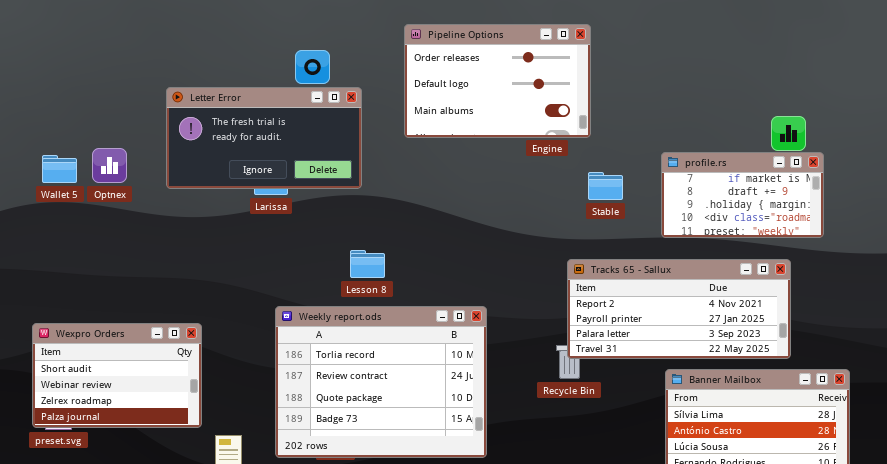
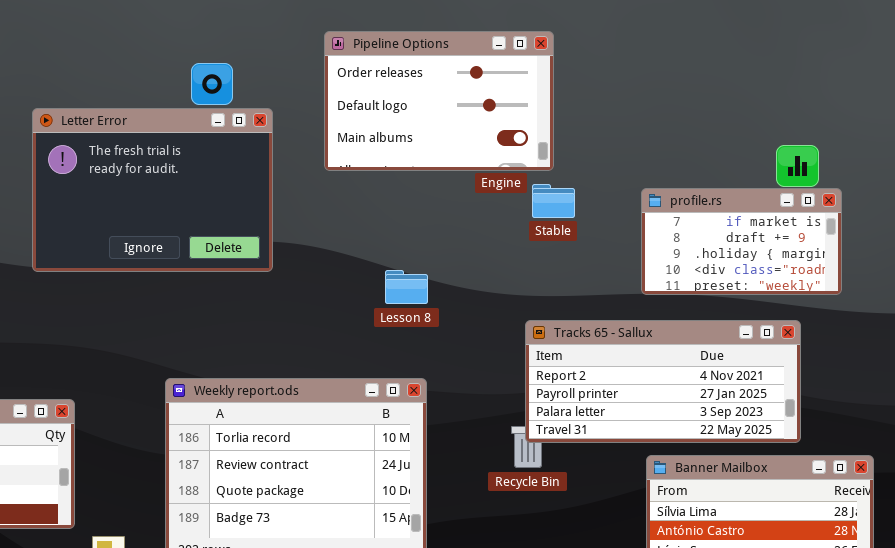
Letter Error: [166,87,362,189] -> [32,108,273,272], resized
Stable: [588,172,623,200] -> [532,184,575,218], moved
Lesson 8: [350,250,385,278] -> [385,270,428,304], moved

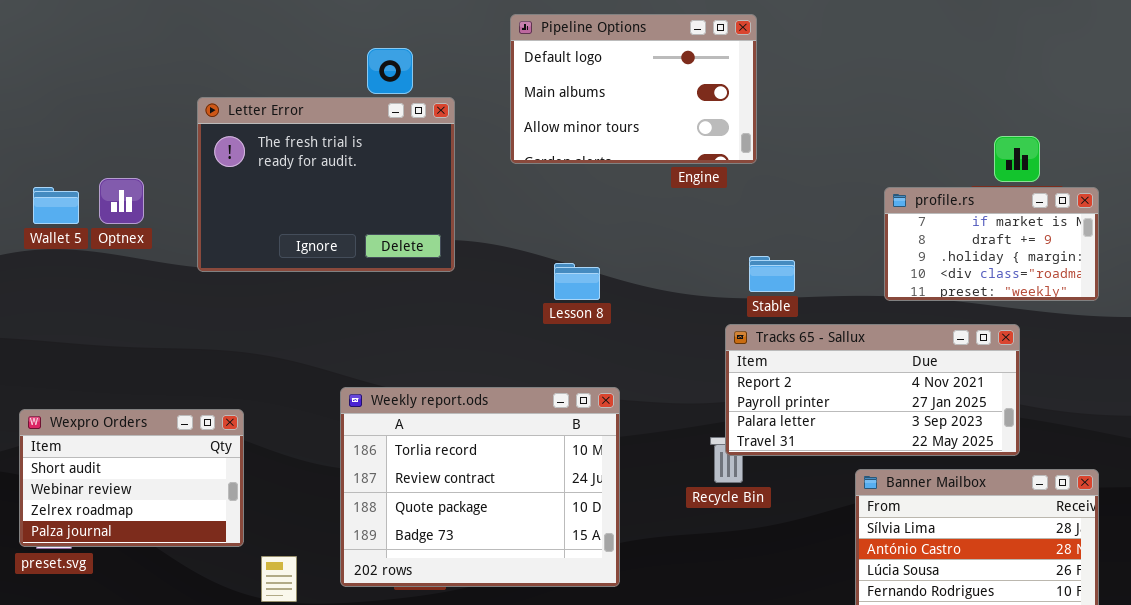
Pipeline Options: [324,31,554,171] -> [510,14,757,164], scrolled down 1 row
Stable: [532,184,575,218] -> [749,256,795,292], moved
profile.rs: [641,188,842,295] -> [884,187,1099,301], moved
Lesson 8: [385,270,428,304] -> [554,263,600,300], moved

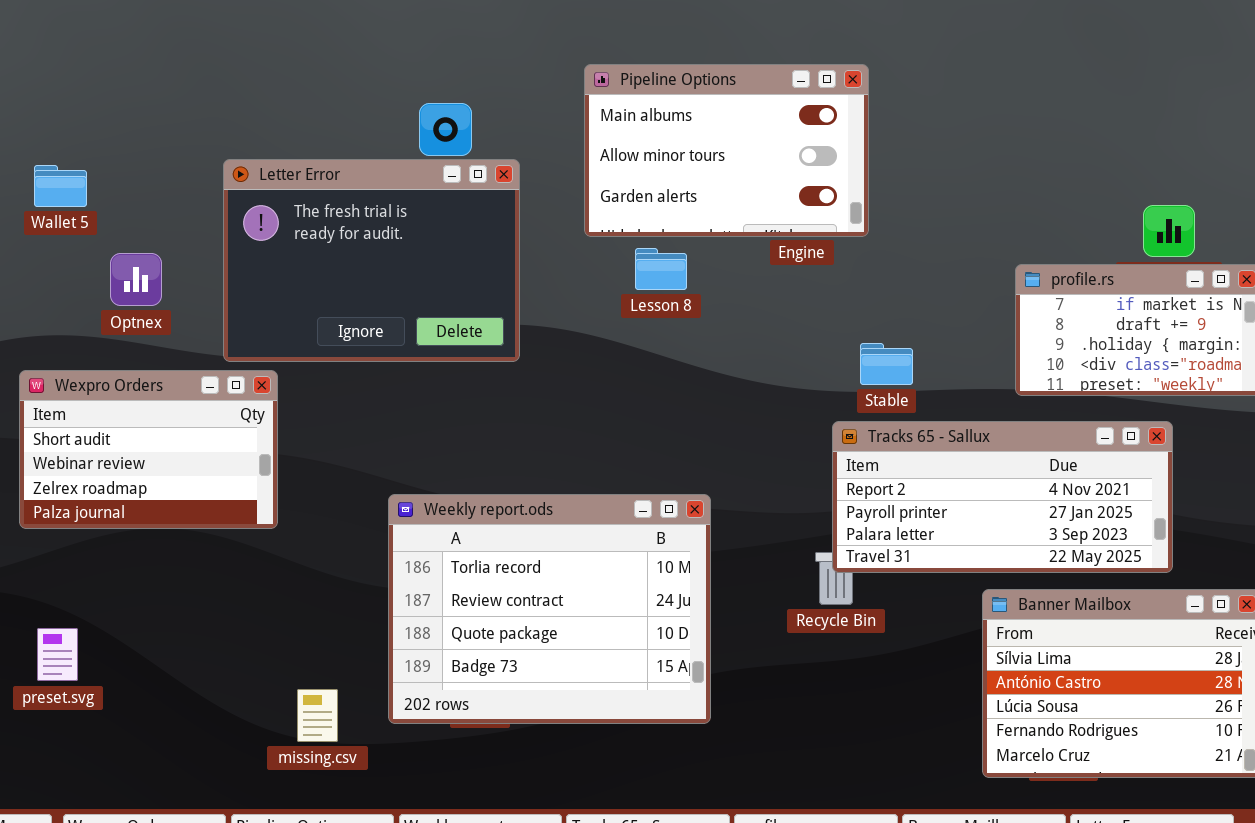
Pipeline Options: [510,14,757,164] -> [584,64,869,237], scrolled down 1 row
Wallet 5: [33,187,79,224] -> [34,165,87,207], moved
Lesson 8: [554,263,600,300] -> [635,248,687,290], moved
Wexpro Orders: [19,409,244,547] -> [19,370,278,529], moved

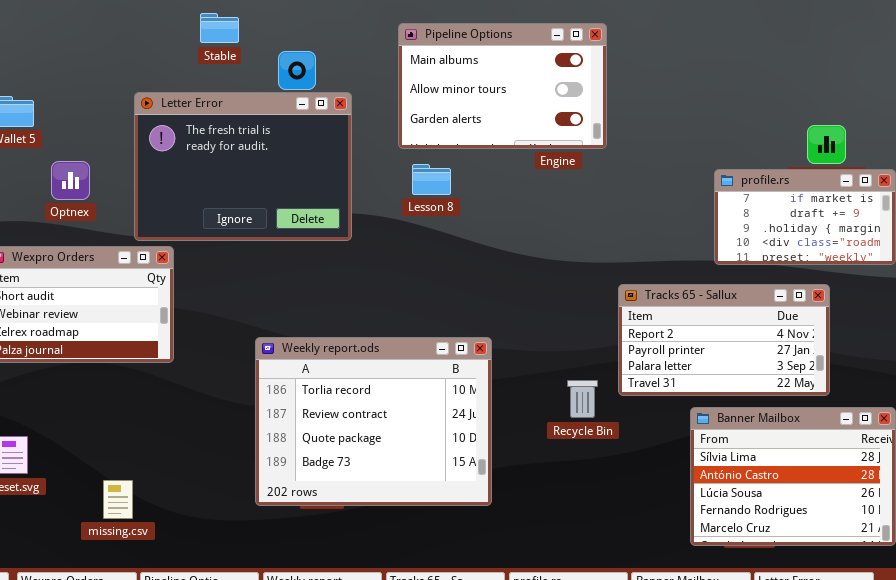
Lesson 8: [635,248,687,290] -> [412,164,451,195], moved
Stable: [860,343,913,385] -> [200,13,239,43], moved
Tracks 65 - Sallux: [832,421,1173,573] -> [618,284,830,396], resized
missing.csv: [297,689,338,742] -> [103,480,133,519], moved

